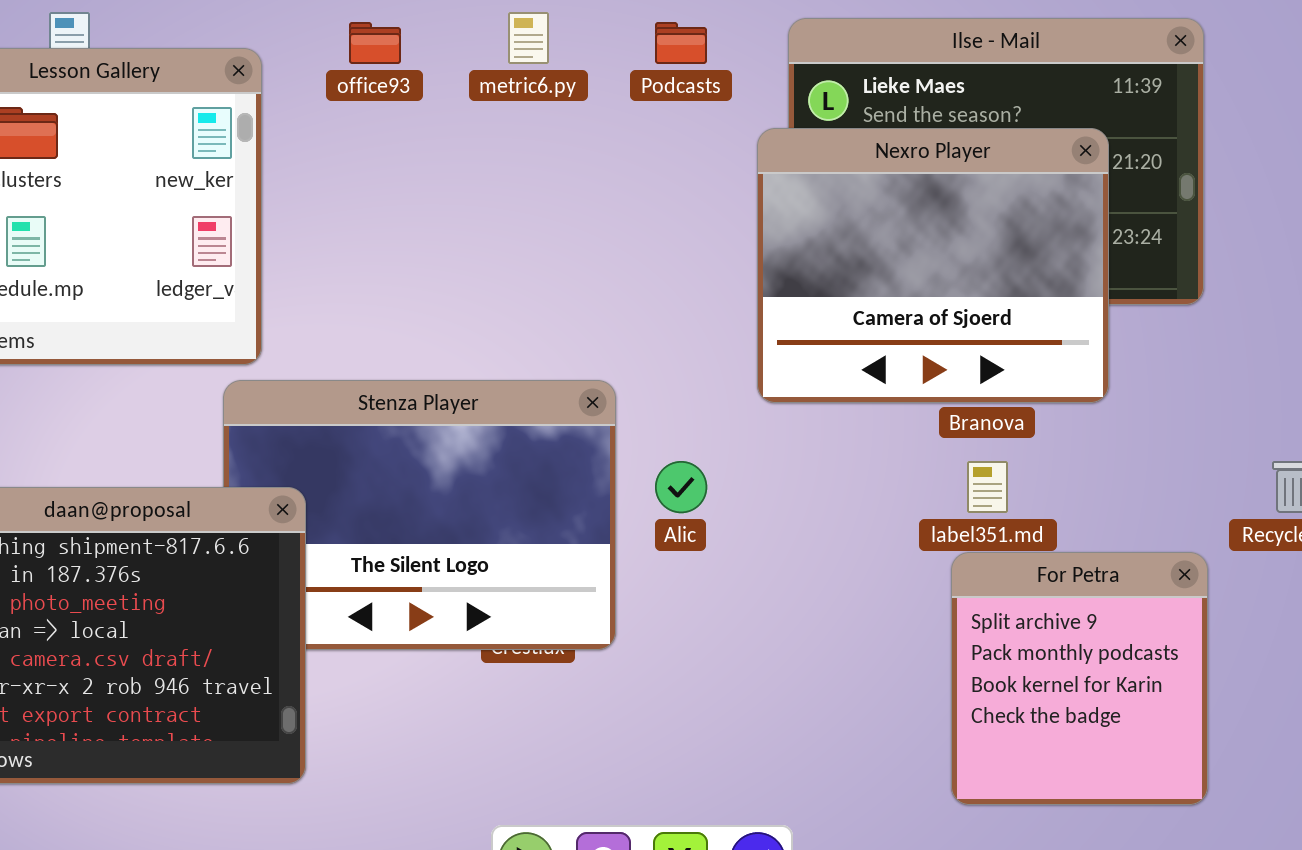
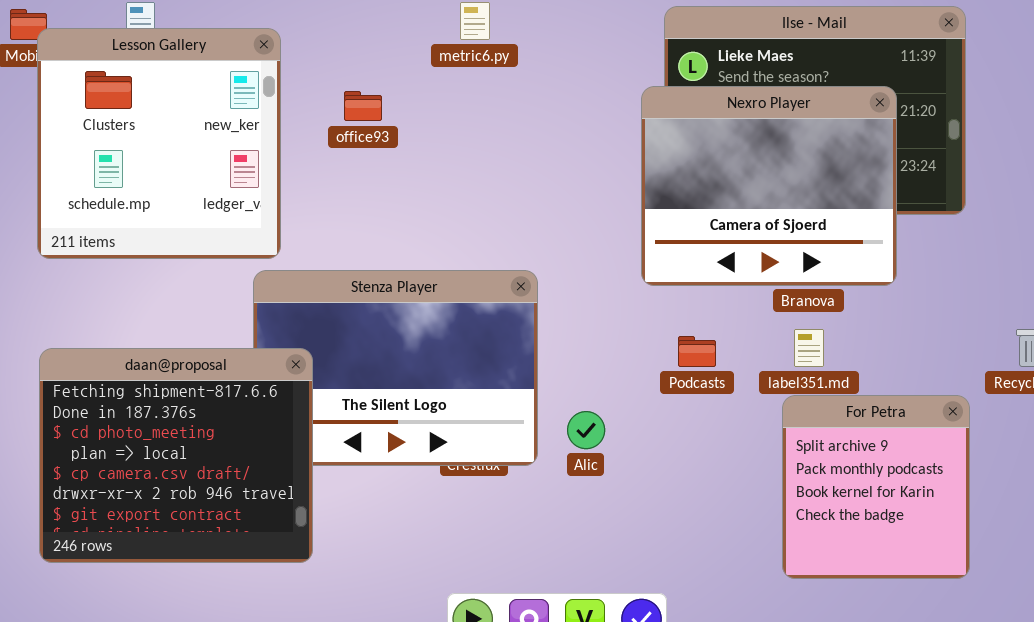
office93: [349,22,401,64] -> [344,91,382,121], moved
Podcasts: [655,22,707,64] -> [678,336,716,367], moved
Alic: [655,461,707,513] -> [567,411,605,449], moved

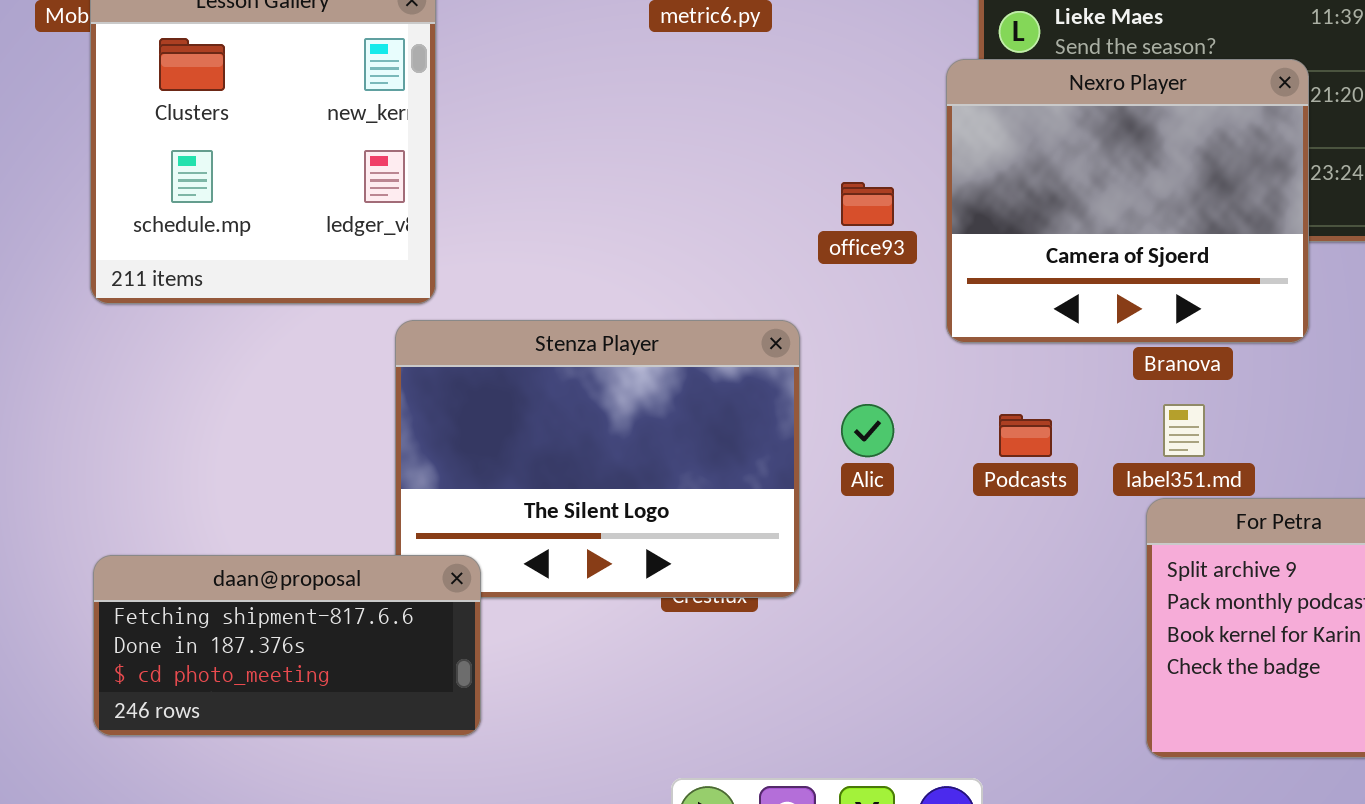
office93: [344,91,382,121] -> [841,182,894,226], moved
daan@proposal: [39,348,313,563] -> [93,555,481,736], resized
Alic: [567,411,605,449] -> [841,404,894,457], moved

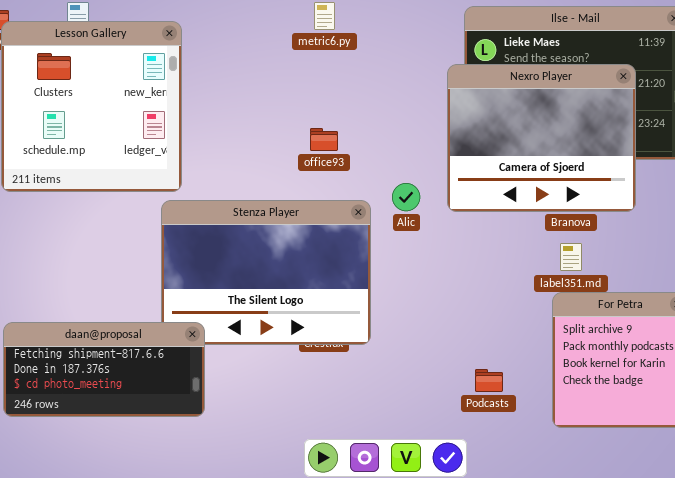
office93: [841,182,894,226] -> [310,128,338,151], moved
Alic: [841,404,894,457] -> [392,183,420,211], moved
Podcasts: [999,414,1052,457] -> [475,369,503,392], moved

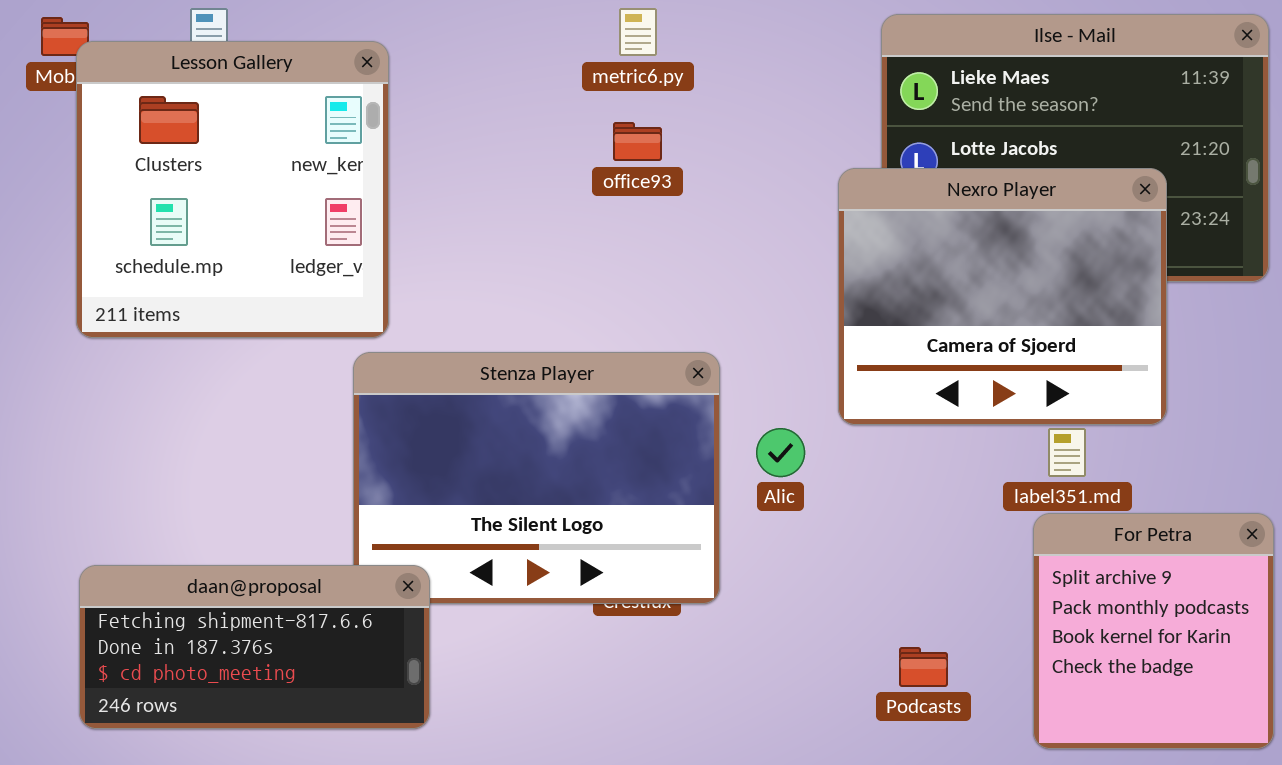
Nexro Player: [447,64,636,212] -> [838,168,1167,425], moved
office93: [310,128,338,151] -> [613,122,662,161], moved
Alic: [392,183,420,211] -> [756,428,805,477], moved

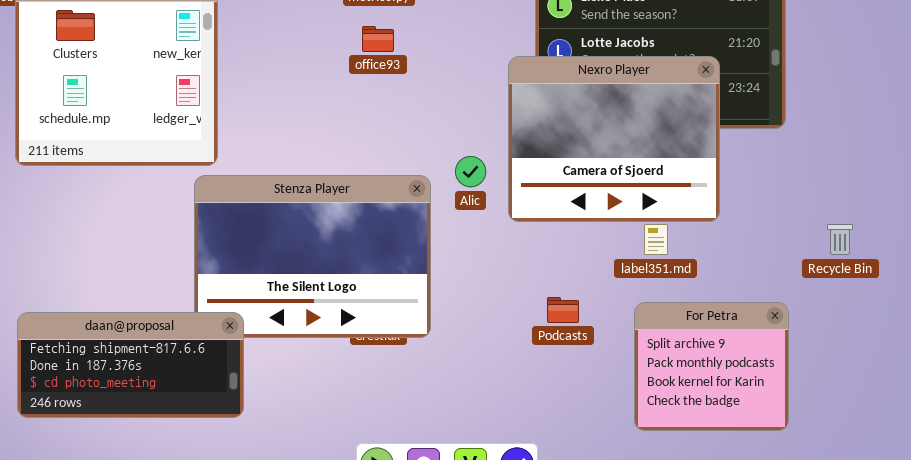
Alic: [756,428,805,477] -> [455,156,486,187], moved
For Petra: [1033,513,1274,749] -> [634,302,789,431], resized
Podcasts: [899,647,948,687] -> [547,297,579,323], moved

